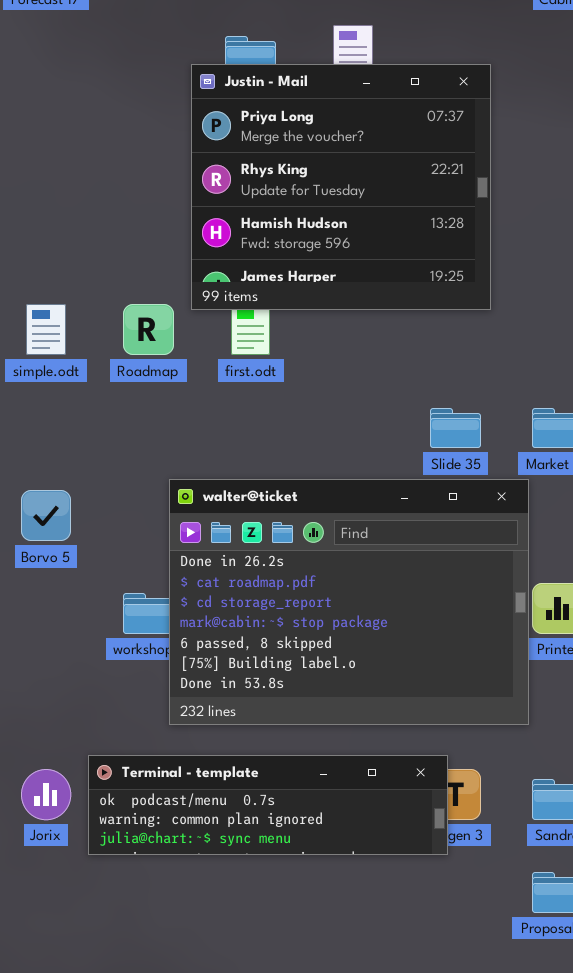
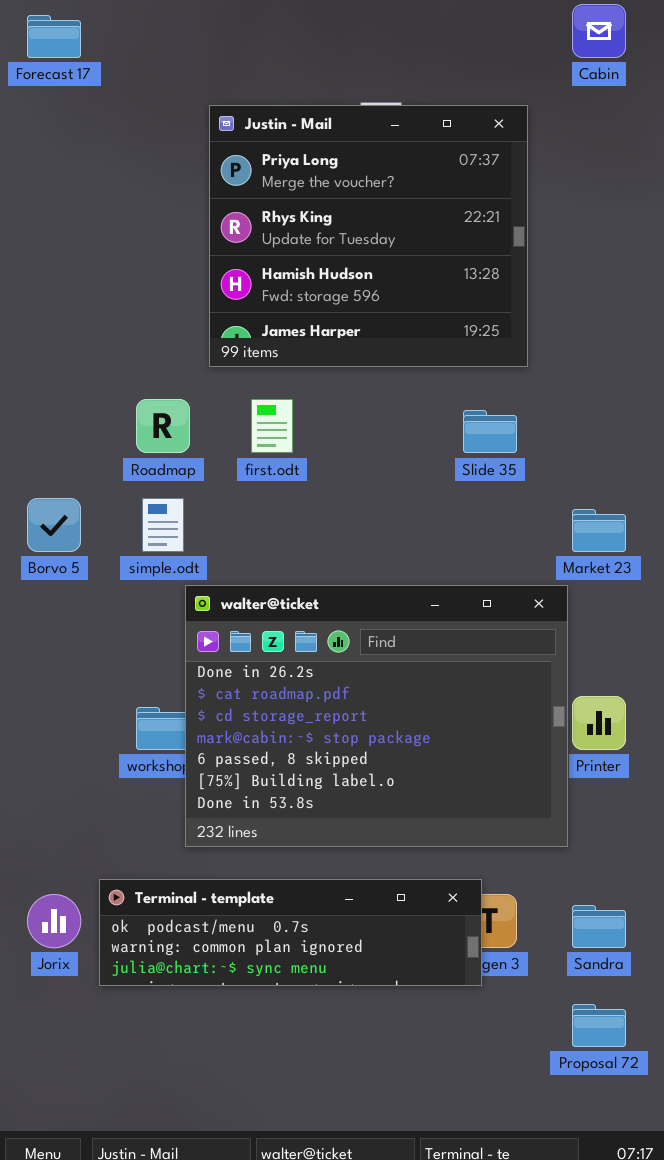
Justin - Mail: [191,64,491,310] -> [209,105,528,367], moved
simple.odt: [26,304,66,355] -> [142,498,184,552], moved
Slide 35: [430,408,481,448] -> [463,410,517,453], moved
Borvo 5: [21,490,71,541] -> [27,498,81,552], moved

